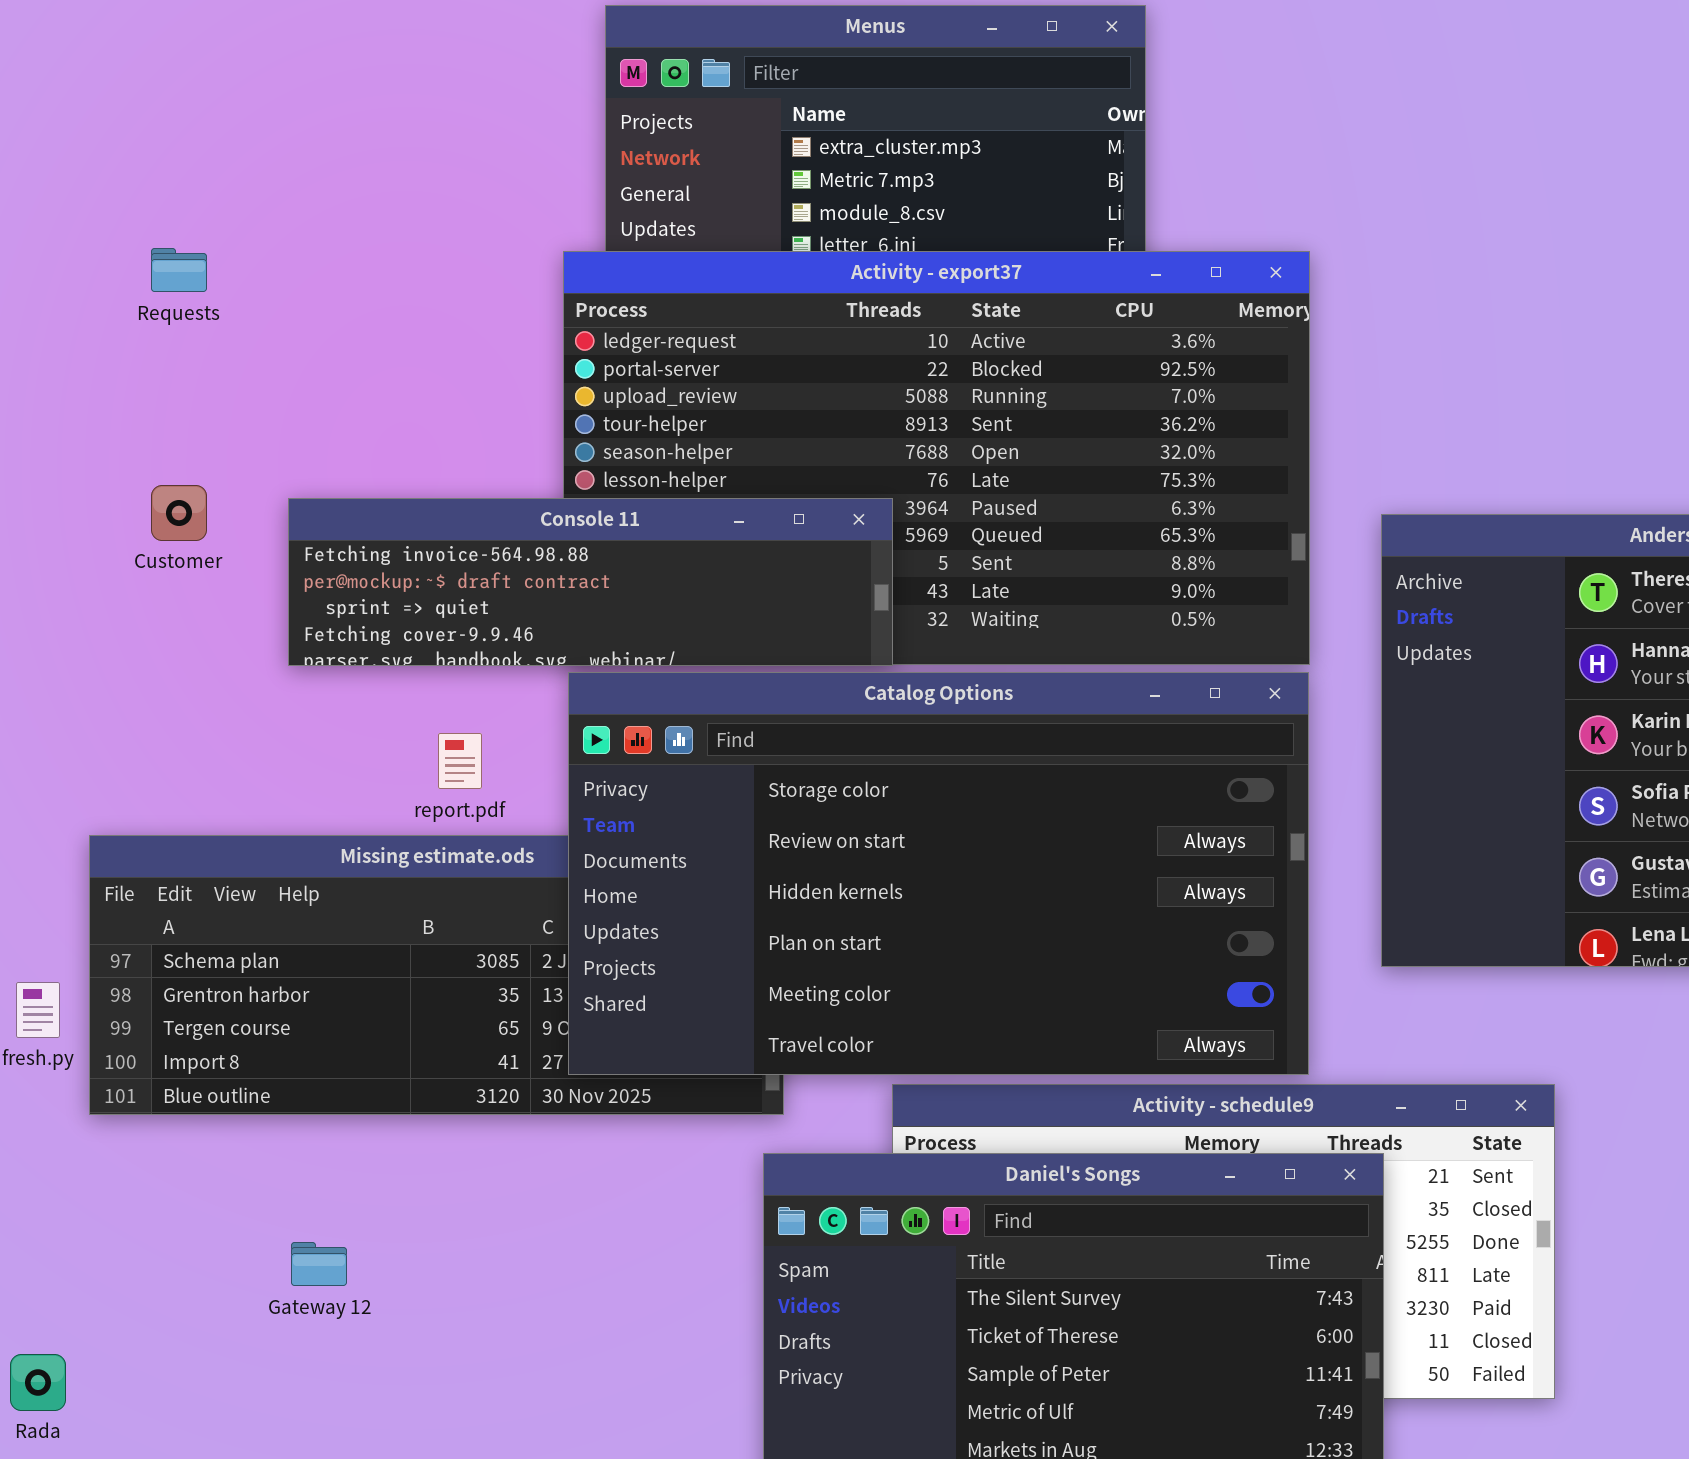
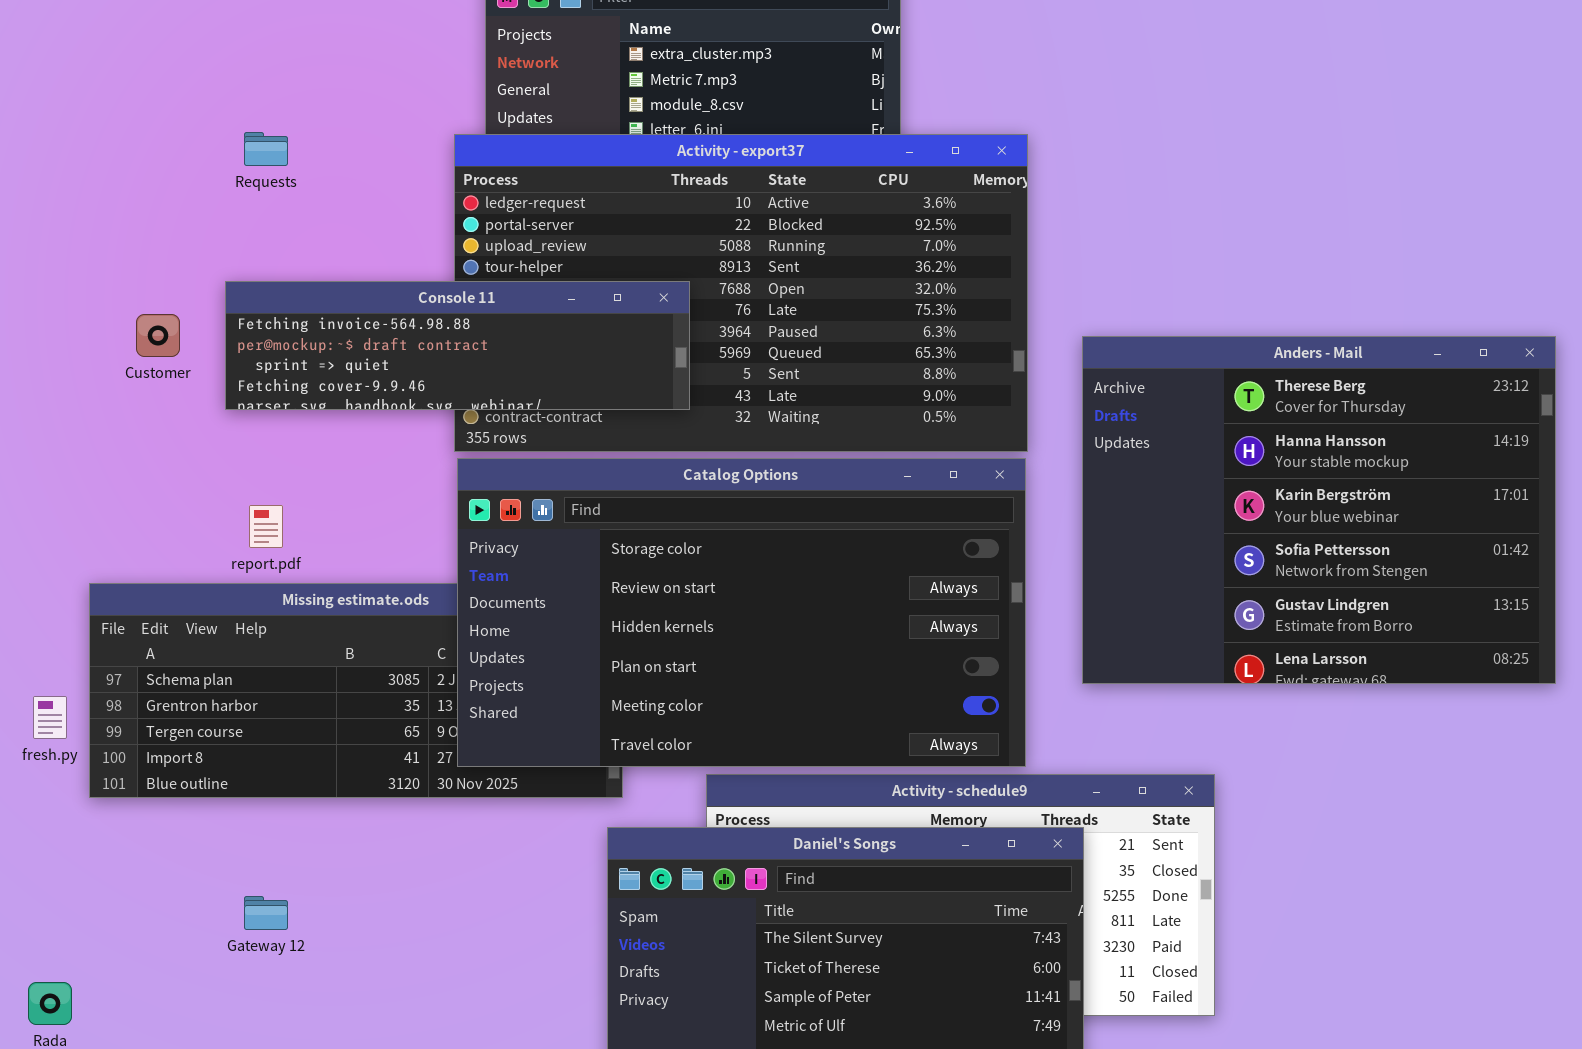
Requests: [151,248,207,292] -> [244,132,288,166], moved
Console 11: [288,498,893,666] -> [225,281,690,410], moved
report.pdf: [438,733,482,789] -> [249,505,283,548], moved

